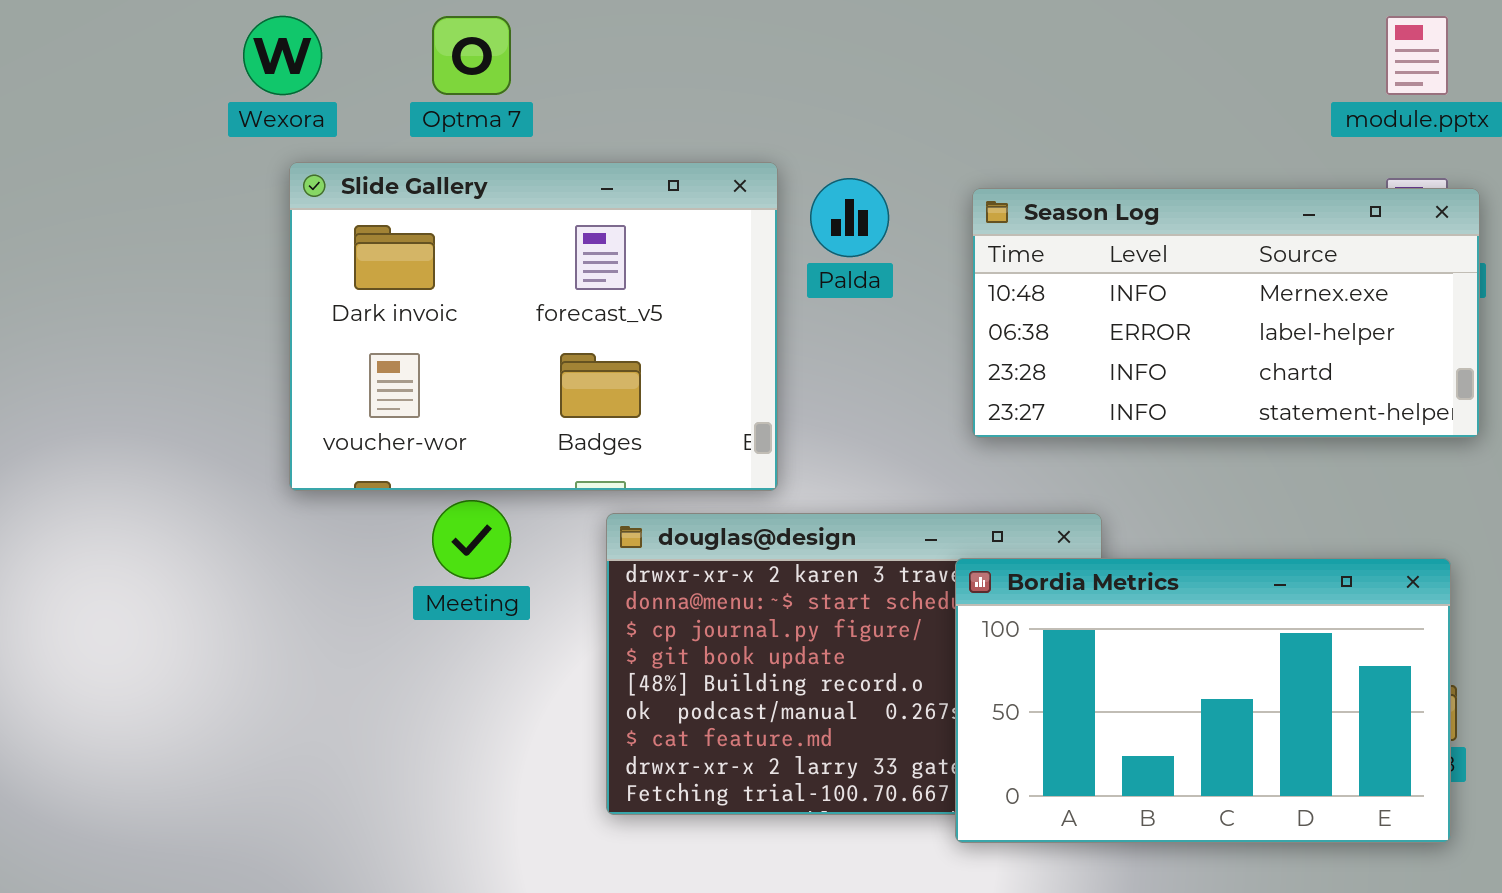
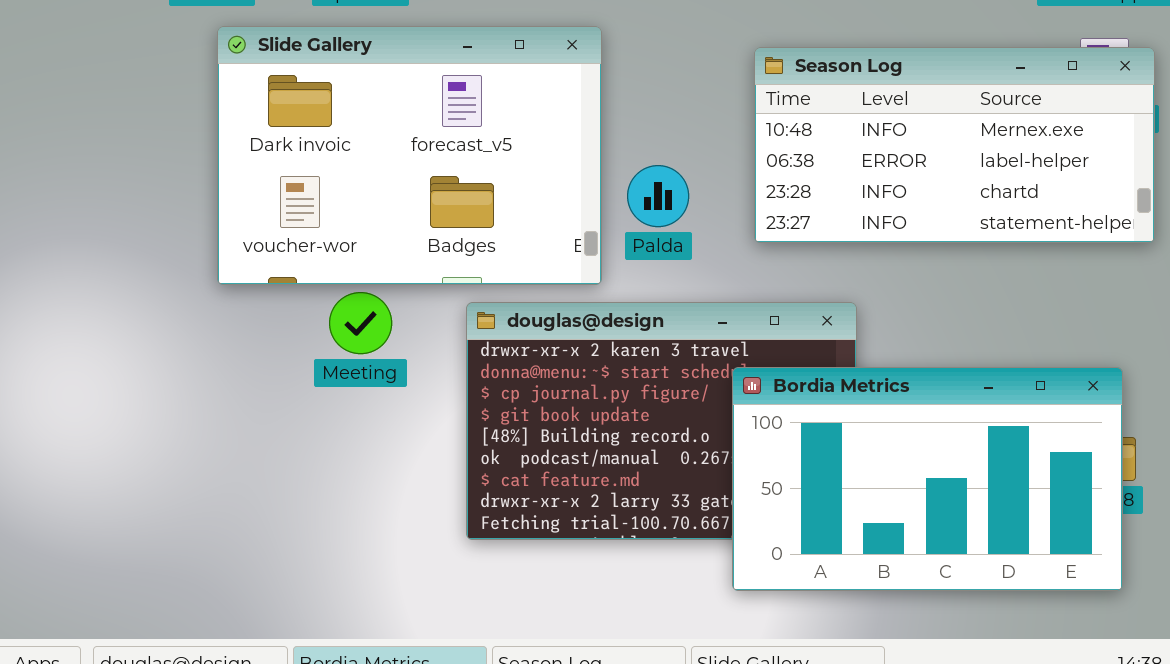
Palda: [810,178,889,257] -> [627,165,689,227], moved
Bordia Metrics: [955,558,1451,843] -> [732,367,1123,591], moved

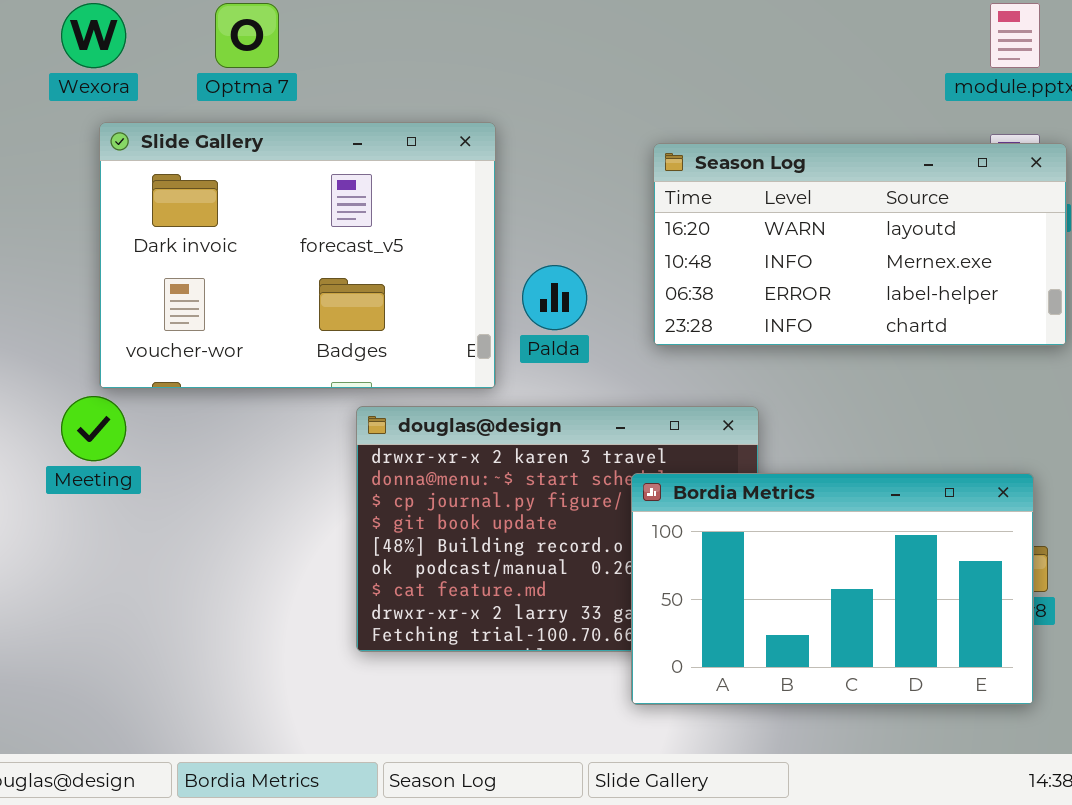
Season Log: [754,47,1155,243] -> [653,143,1067,346], scrolled up 1 row
Meeting: [329,292,392,354] -> [61,396,126,461], moved

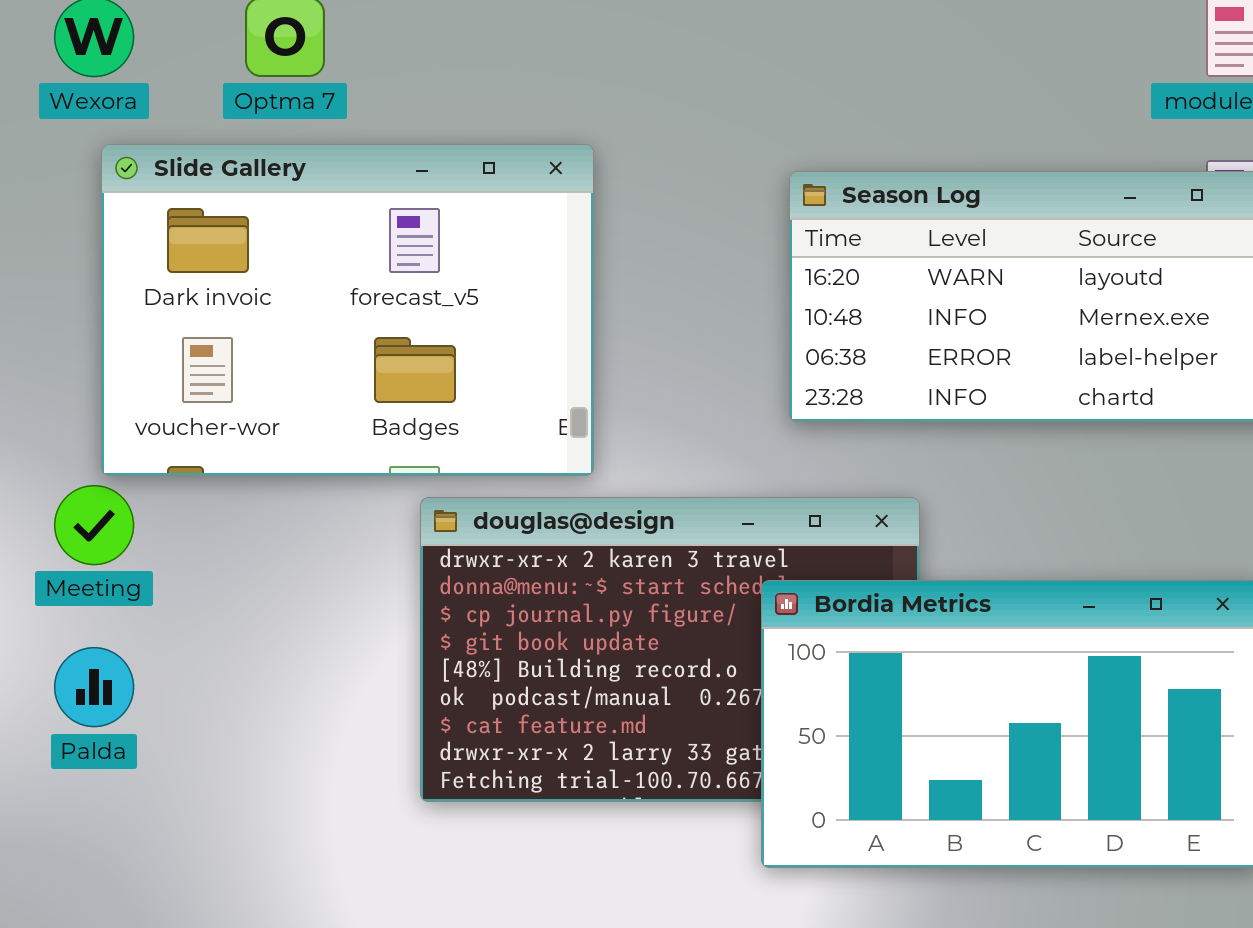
Palda: [522,265,587,330] -> [54,647,134,727], moved

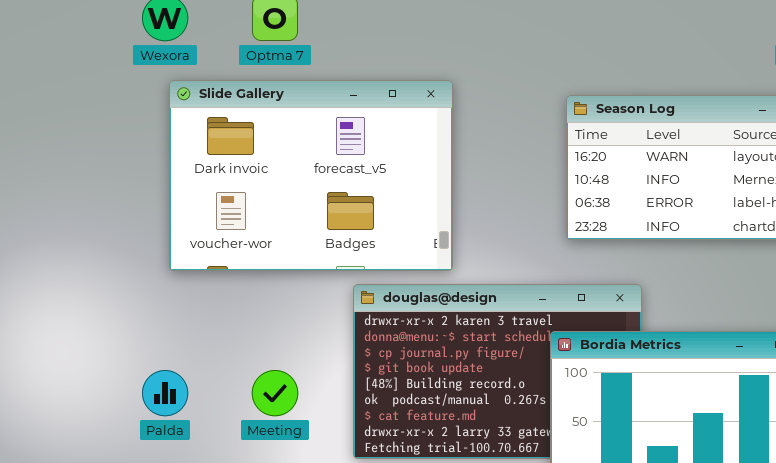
Meeting: [54,485,134,565] -> [252,370,298,416], moved

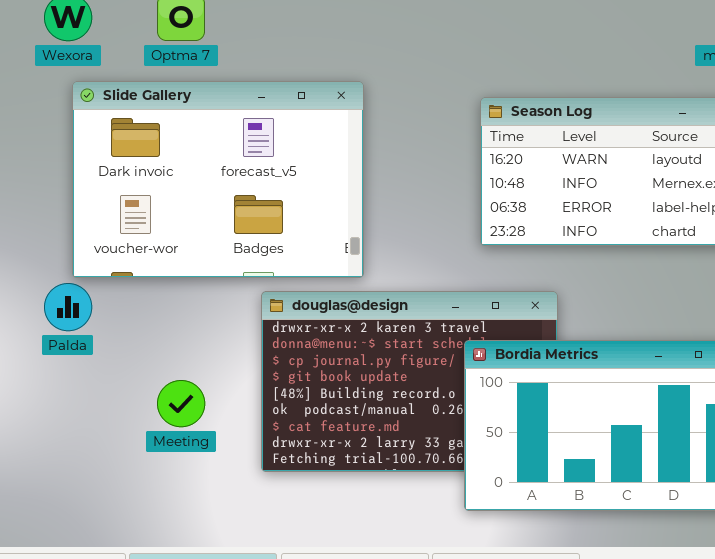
Palda: [142,370,188,416] -> [44,283,92,331], moved

